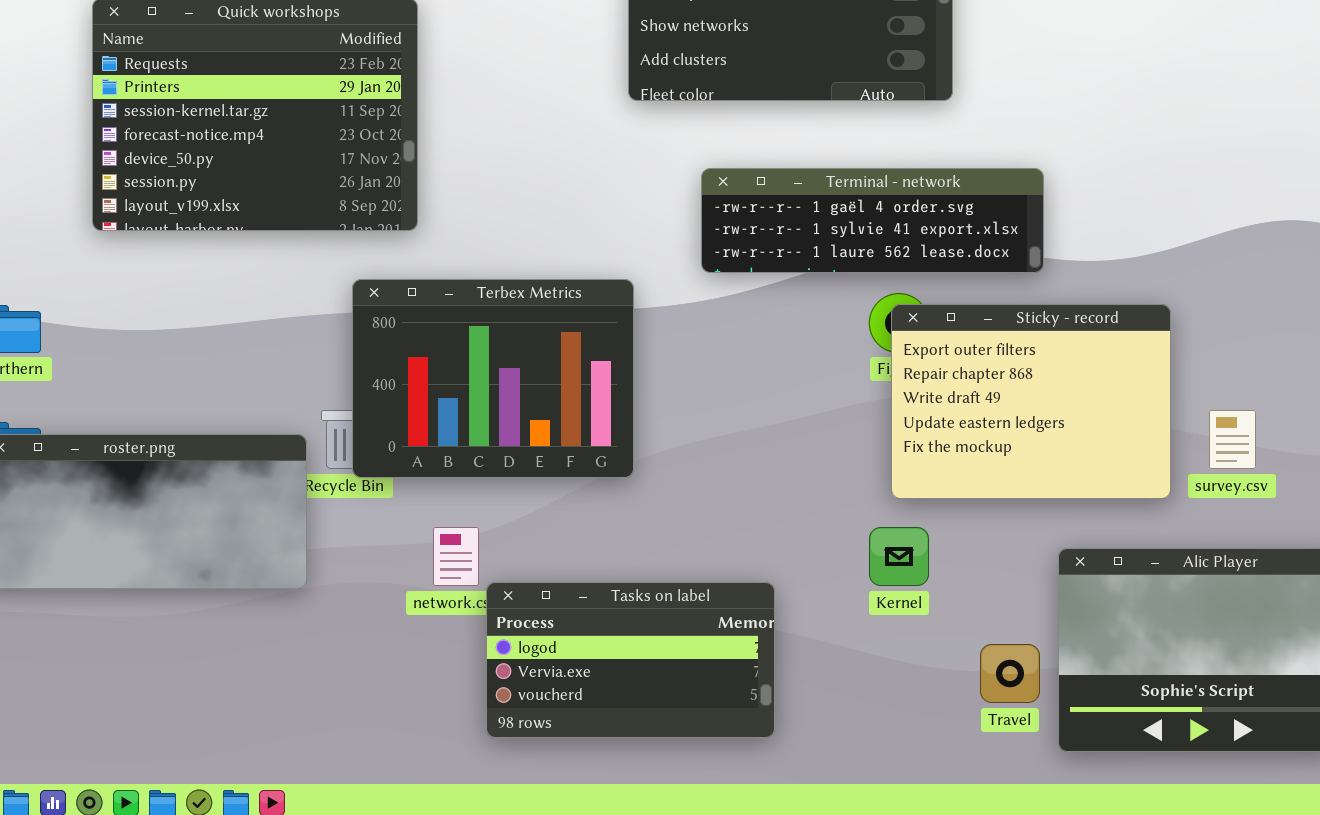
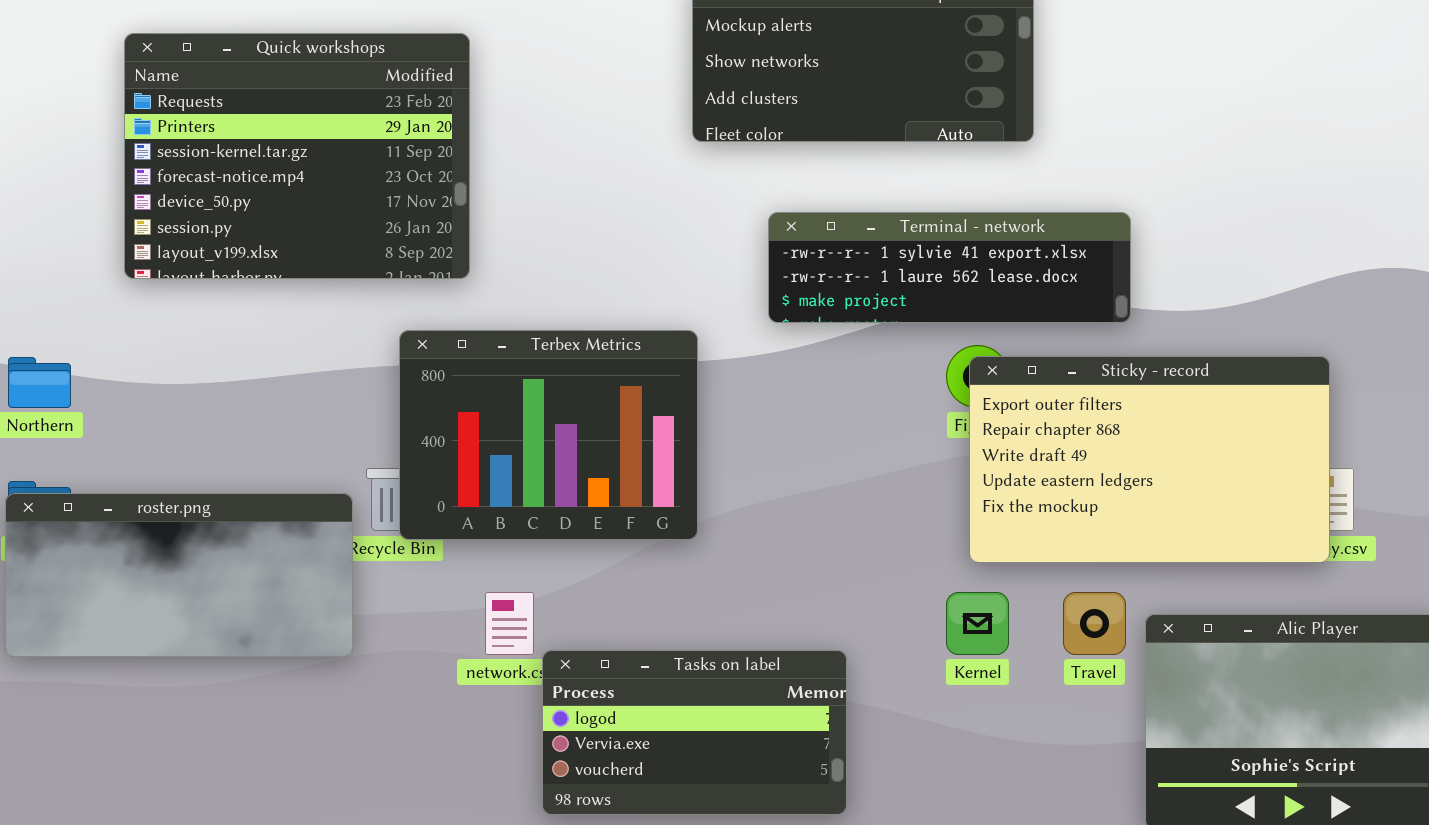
Terminal - network: [701,168,1044,273] -> [768,212,1131,323], scrolled down 1 row
Sticky - record: [891,304,1171,499] -> [969,356,1330,563], resized
Travel: [980,644,1040,703] -> [1063,592,1126,655], moved

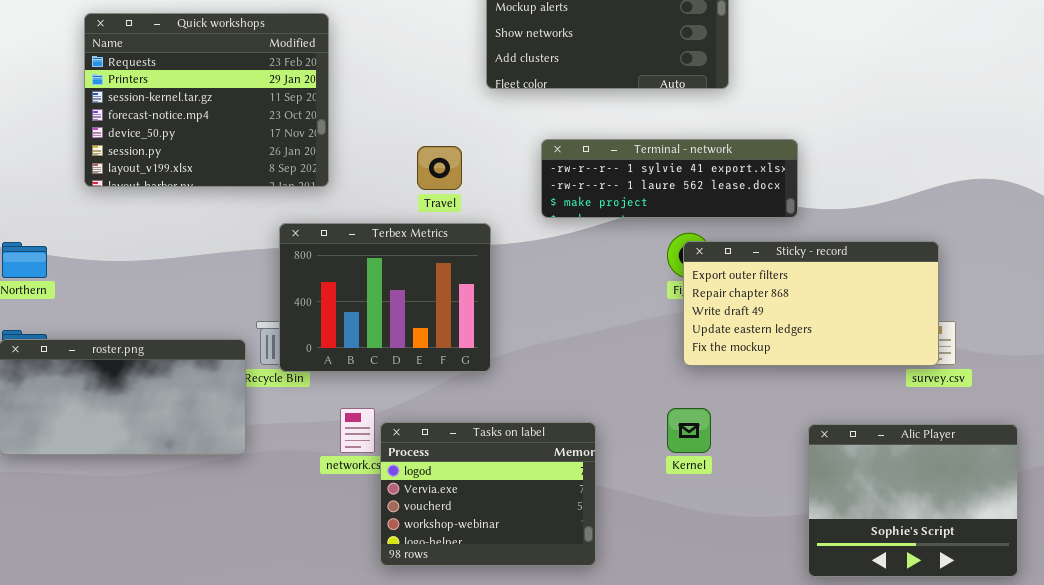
Sticky - record: [969,356,1330,563] -> [683,241,939,366], resized
Travel: [1063,592,1126,655] -> [417,146,462,190], moved
Tasks on label: [542,650,847,815] -> [380,422,596,566], resized

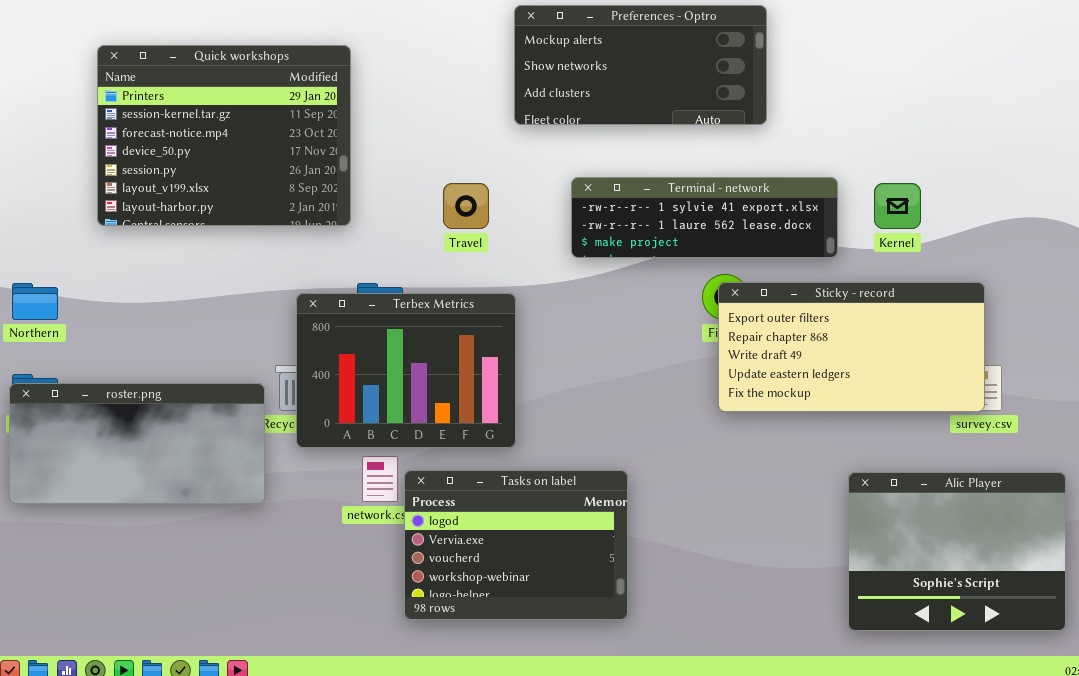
Quick workshops: [84,13,329,187] -> [97,45,351,226], scrolled down 1 row
Terbex Metrics: [279,223,491,372] -> [296,293,516,448], moved
Kernel: [667,408,711,453] -> [874,183,921,229], moved

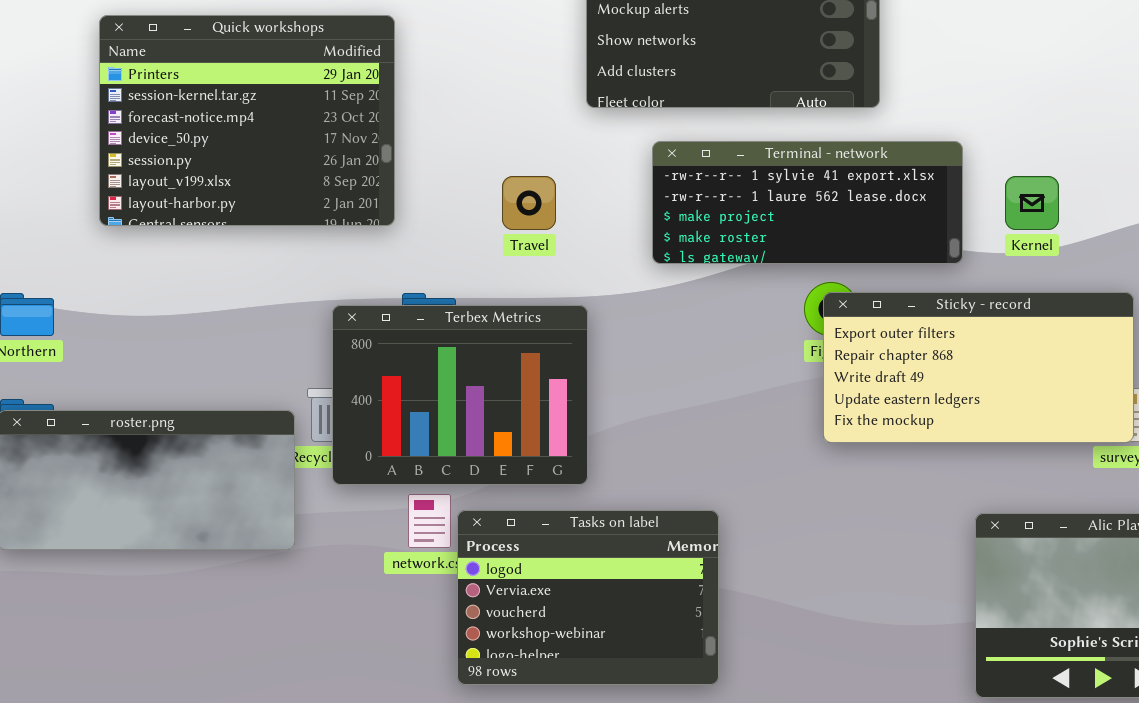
Terminal - network: [571,177,838,258] -> [652,141,963,264], resized

